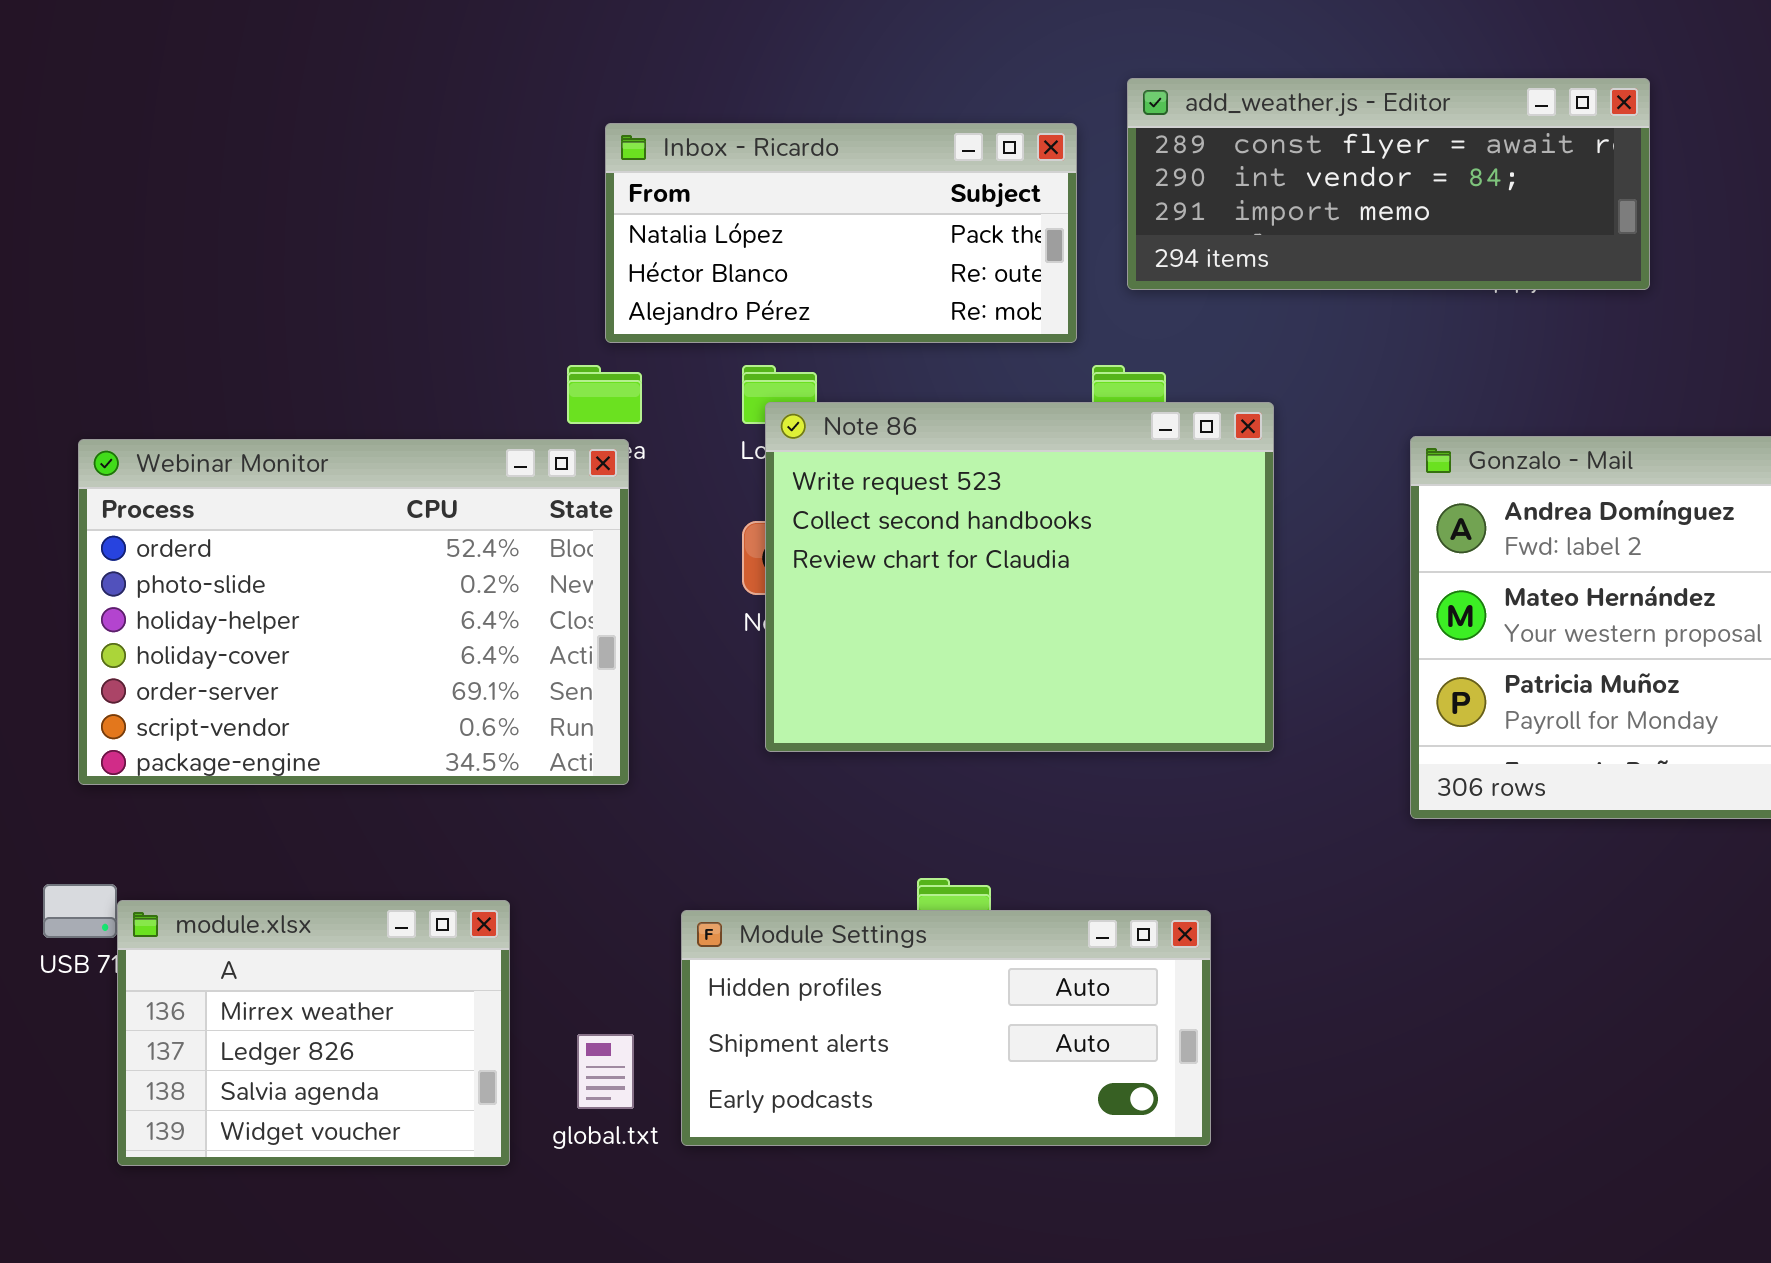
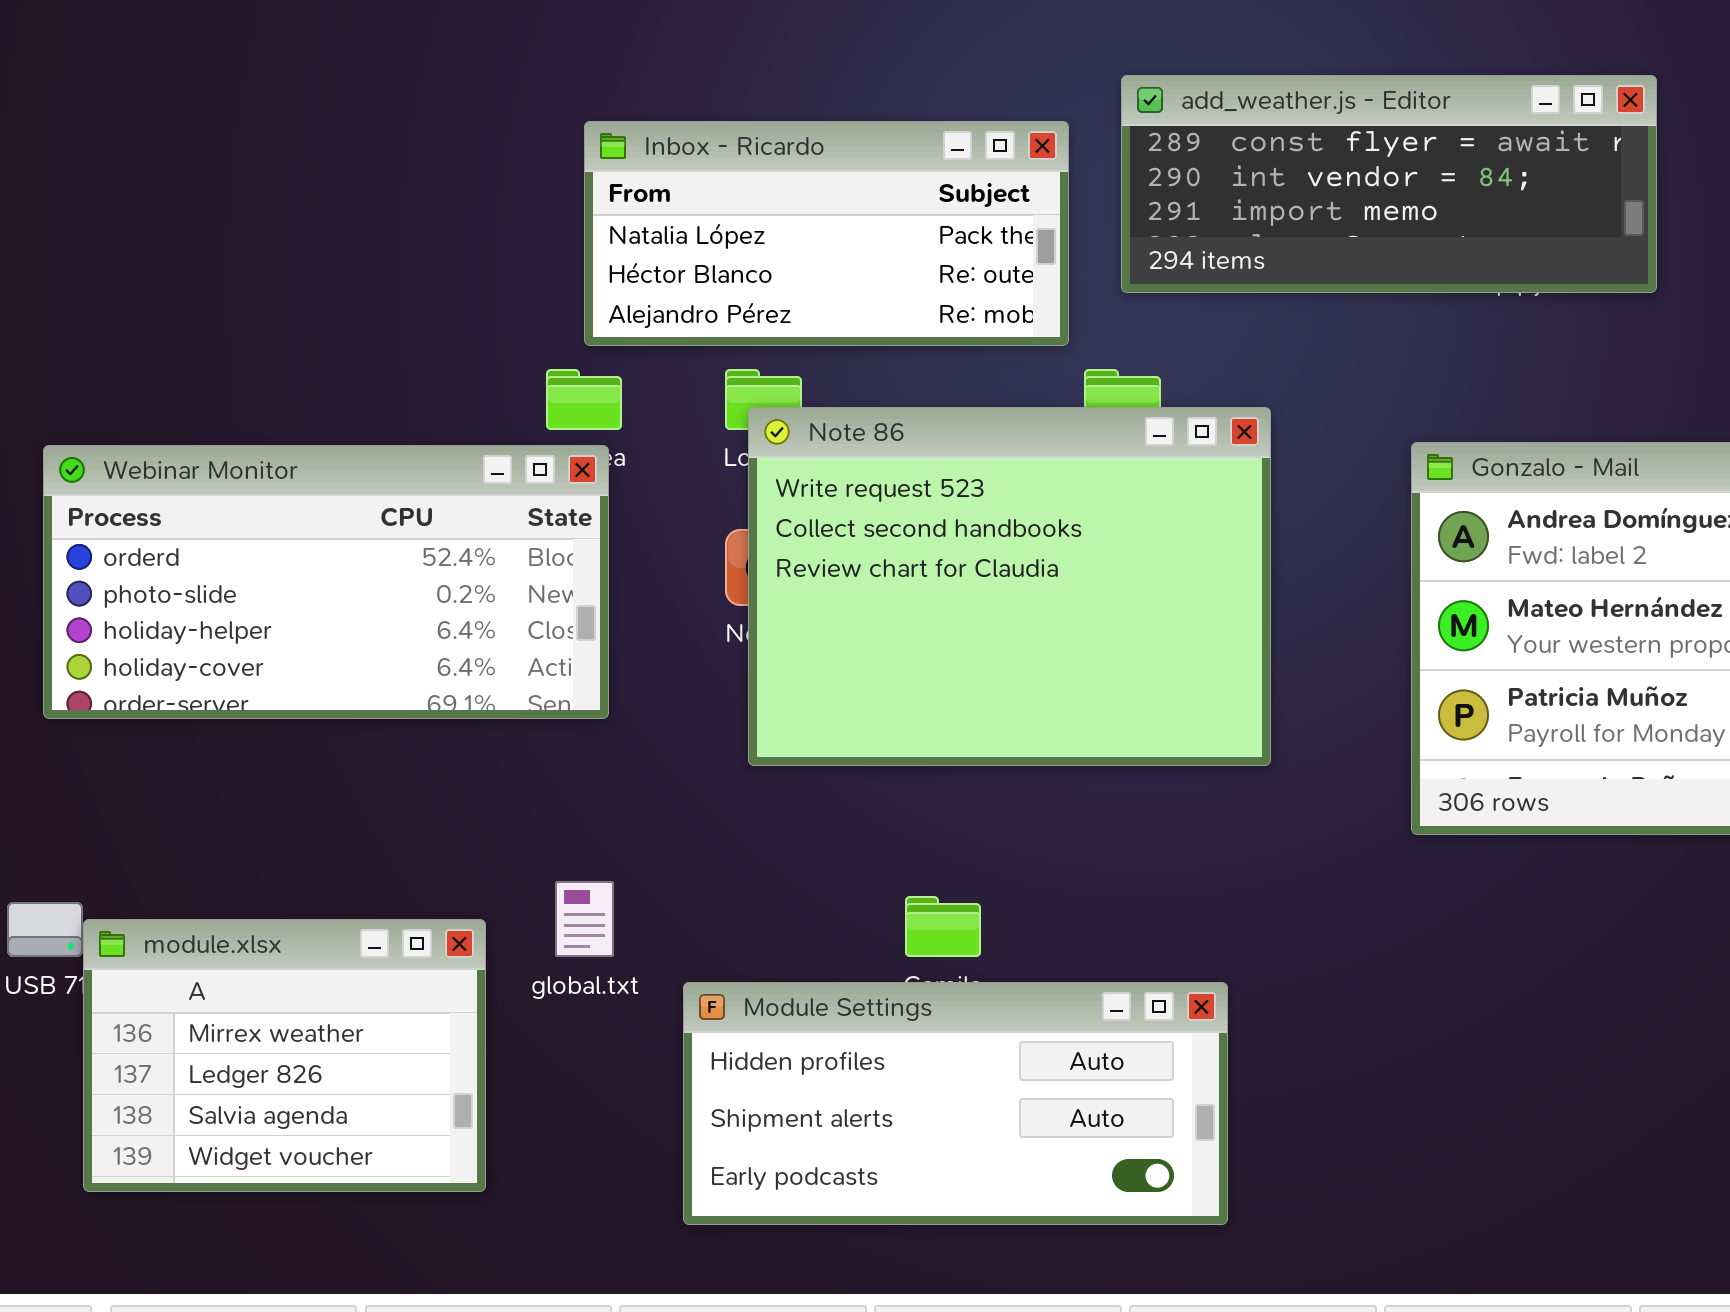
Webinar Monitor: [78,439,629,785] -> [43,445,609,719], resized
Module Settings: [681,910,1211,1146] -> [683,982,1228,1225], moved
global.txt: [577,1034,634,1109] -> [555,881,614,957], moved

